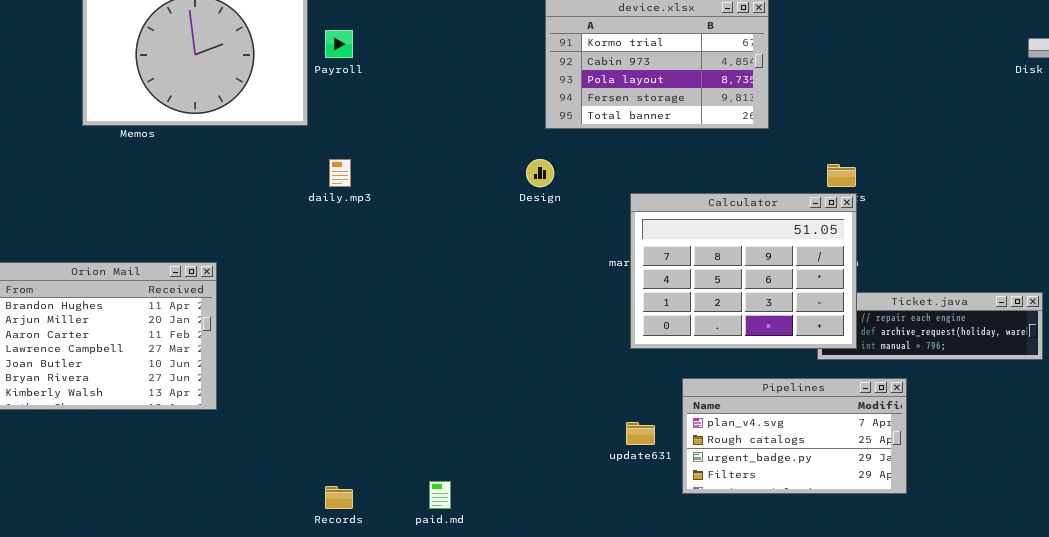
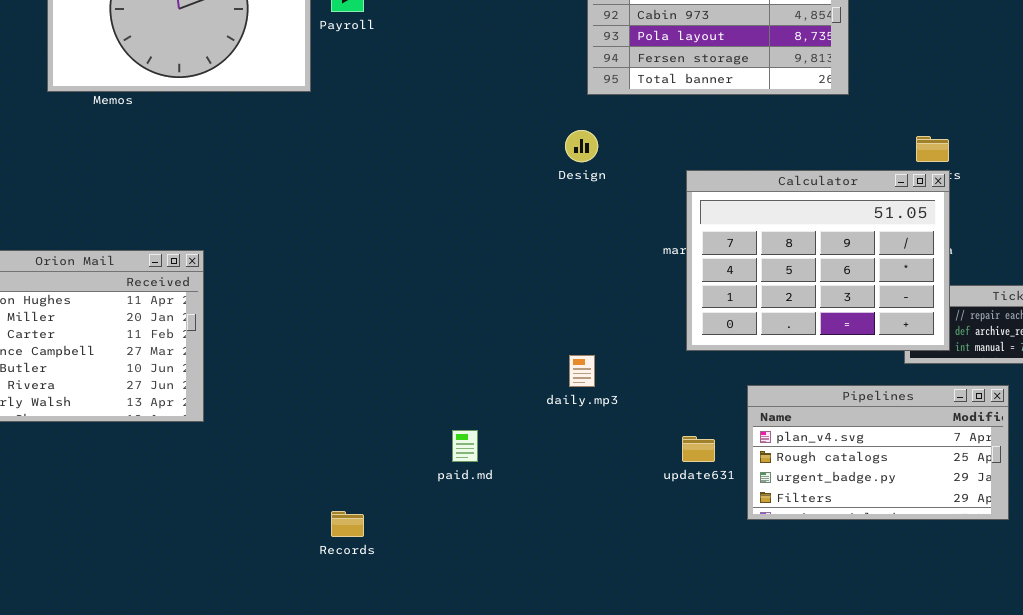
daily.mp3: [329,159,351,187] -> [569,355,595,387], moved
paid.md: [429,481,451,509] -> [452,430,478,462], moved

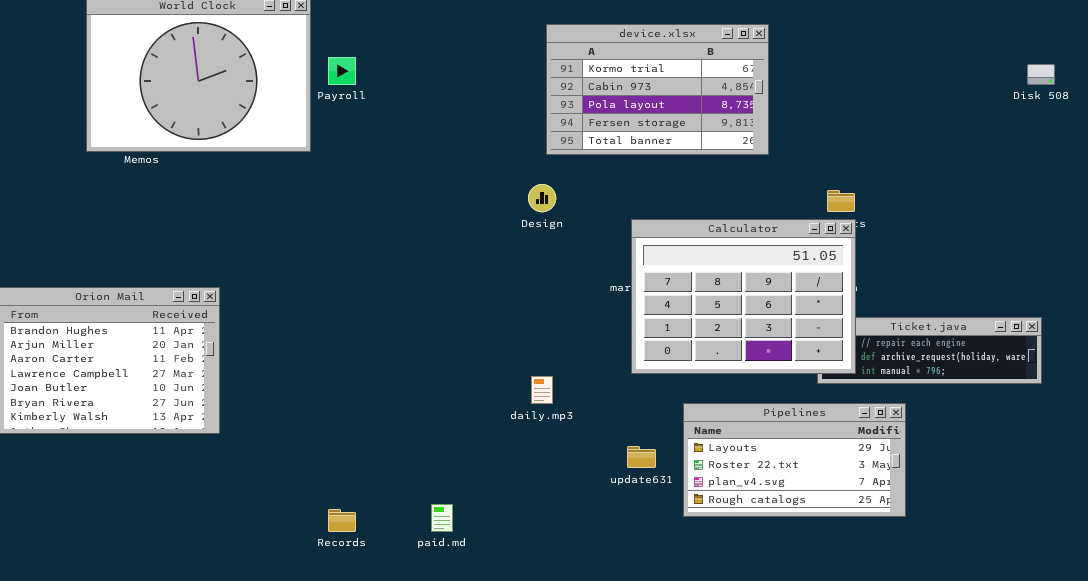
Pipelines: [747,385,1009,520] -> [683,403,906,517], scrolled up 2 rows
paid.md: [452,430,478,462] -> [431,504,453,532], moved

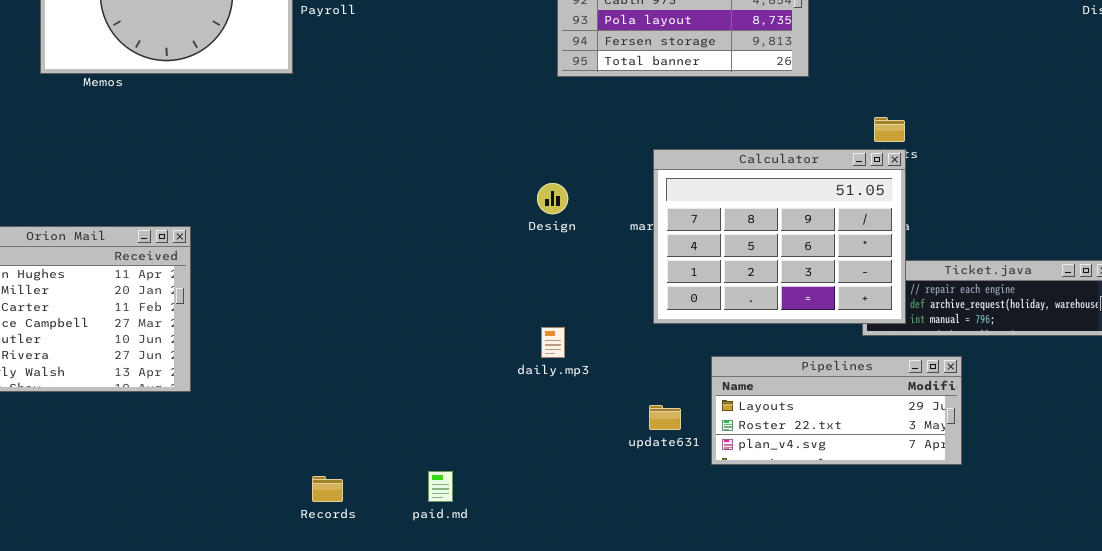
Design: [528,184,556,212] -> [537,183,568,214], moved
Pipelines: [683,403,906,517] -> [711,356,962,465], resized

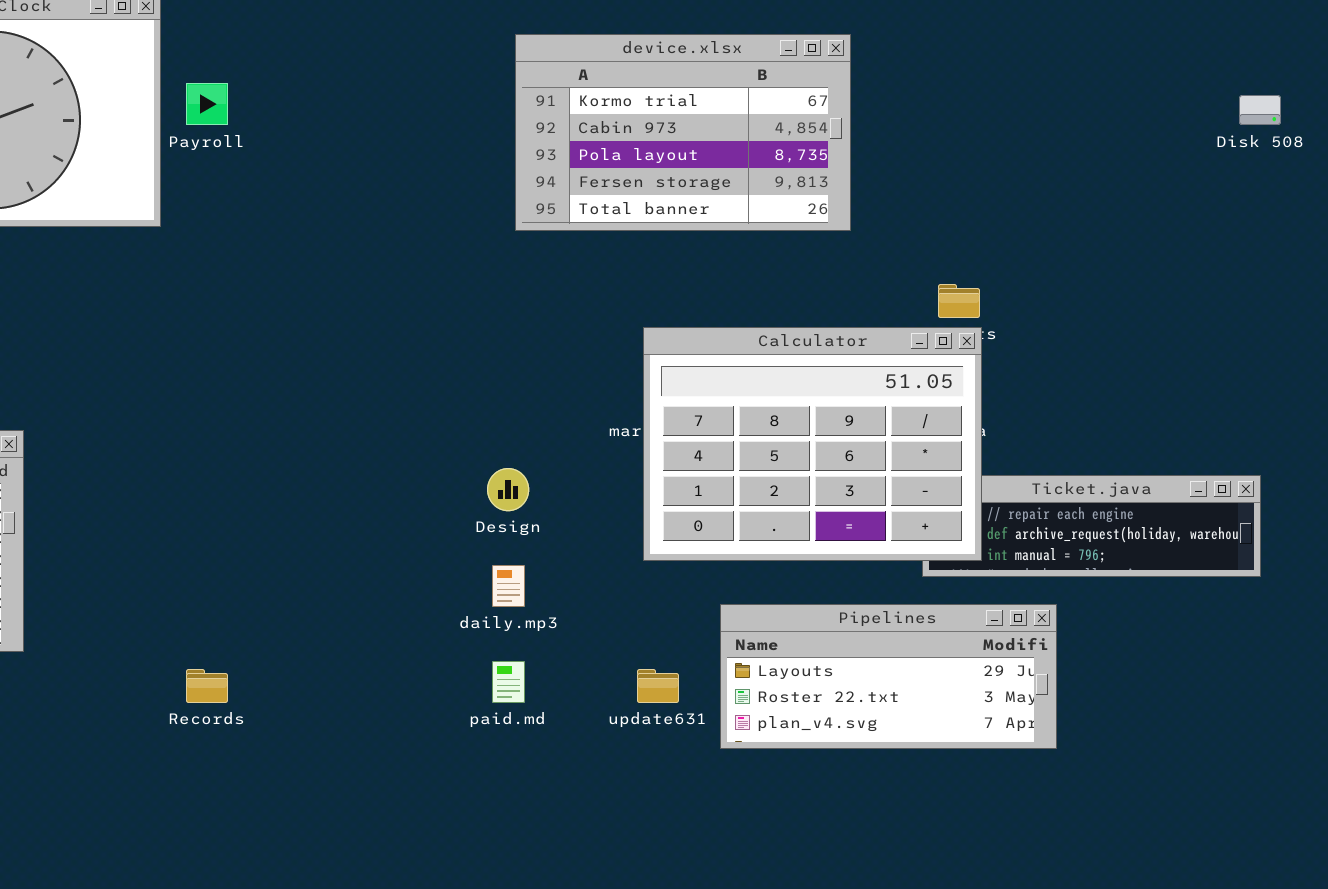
Design: [537,183,568,214] -> [487,468,529,511], moved
paid.md: [428,471,453,502] -> [492,661,525,703], moved
Records: [312,476,343,502] -> [186,669,228,703], moved

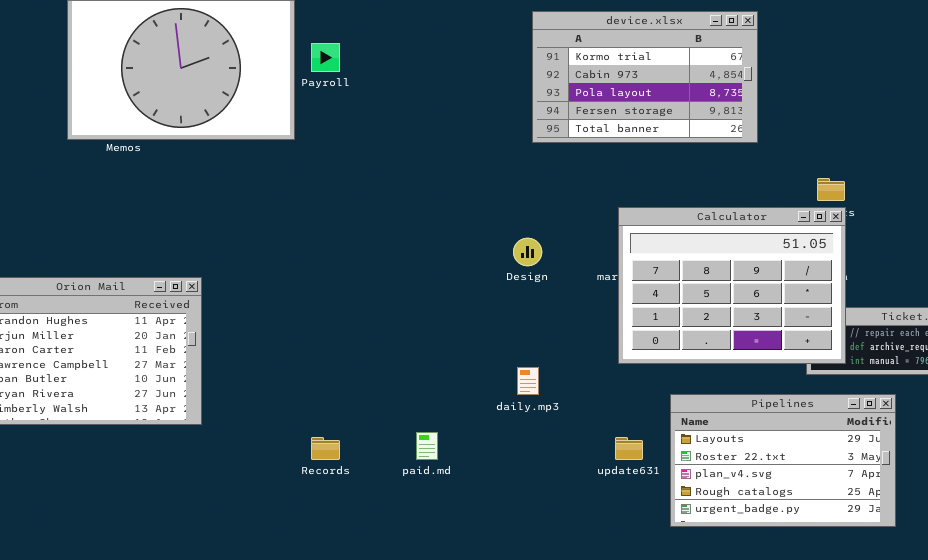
Design: [487,468,529,511] -> [513,238,542,266], moved
Pipelines: [720,604,1057,749] -> [670,394,896,527], resized
paid.md: [492,661,525,703] -> [416,432,438,460], moved

